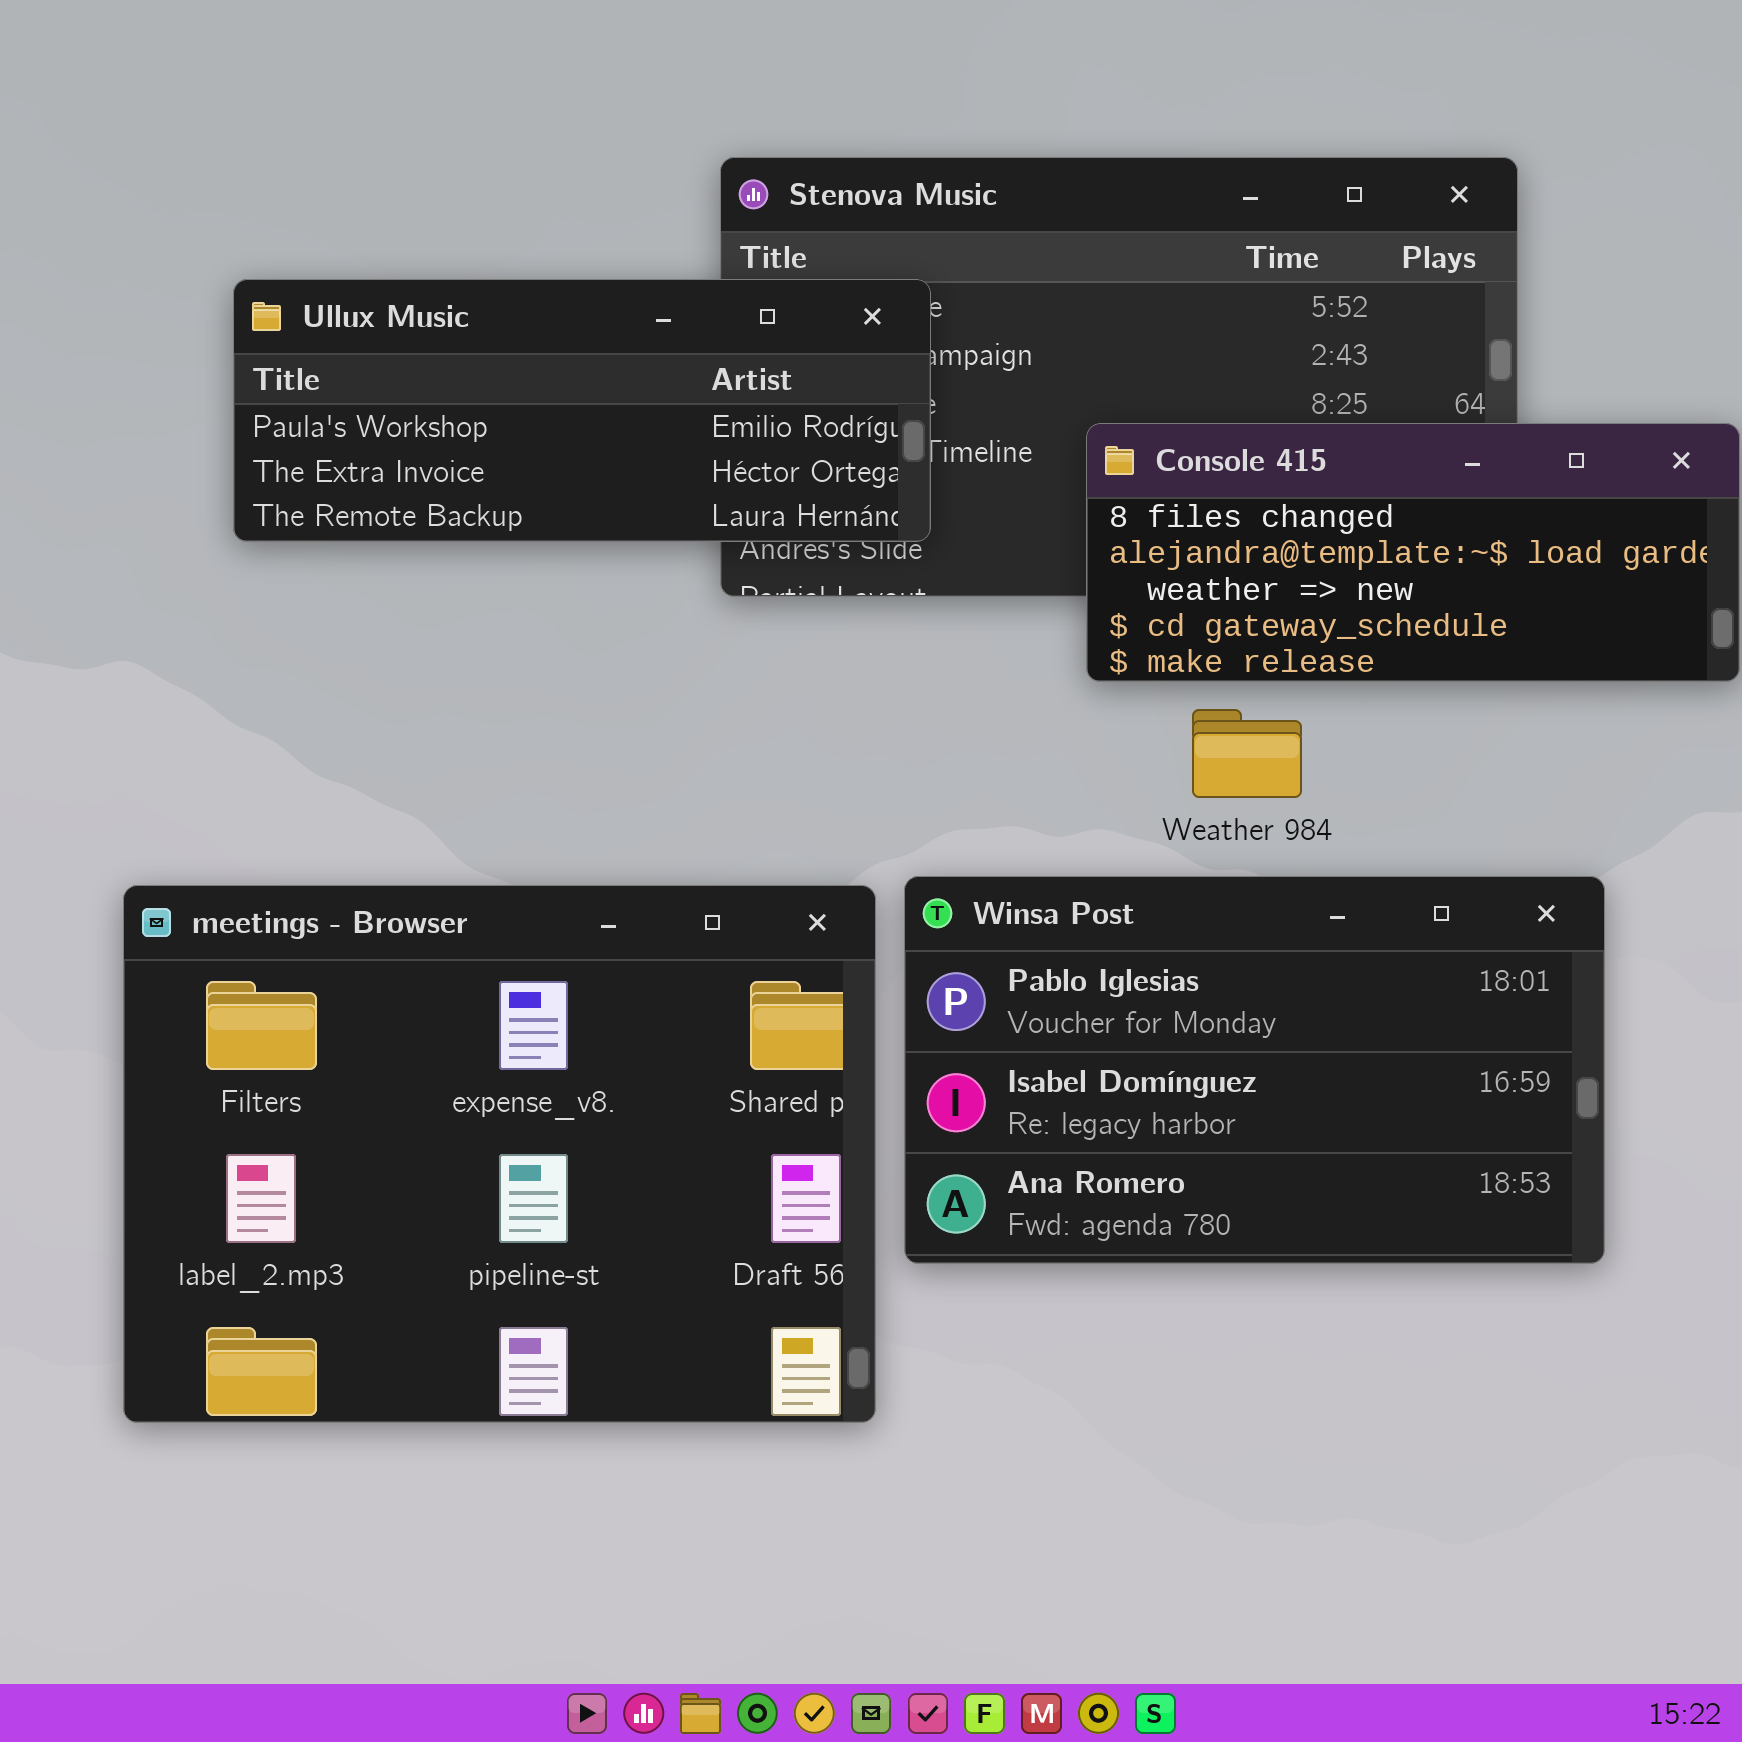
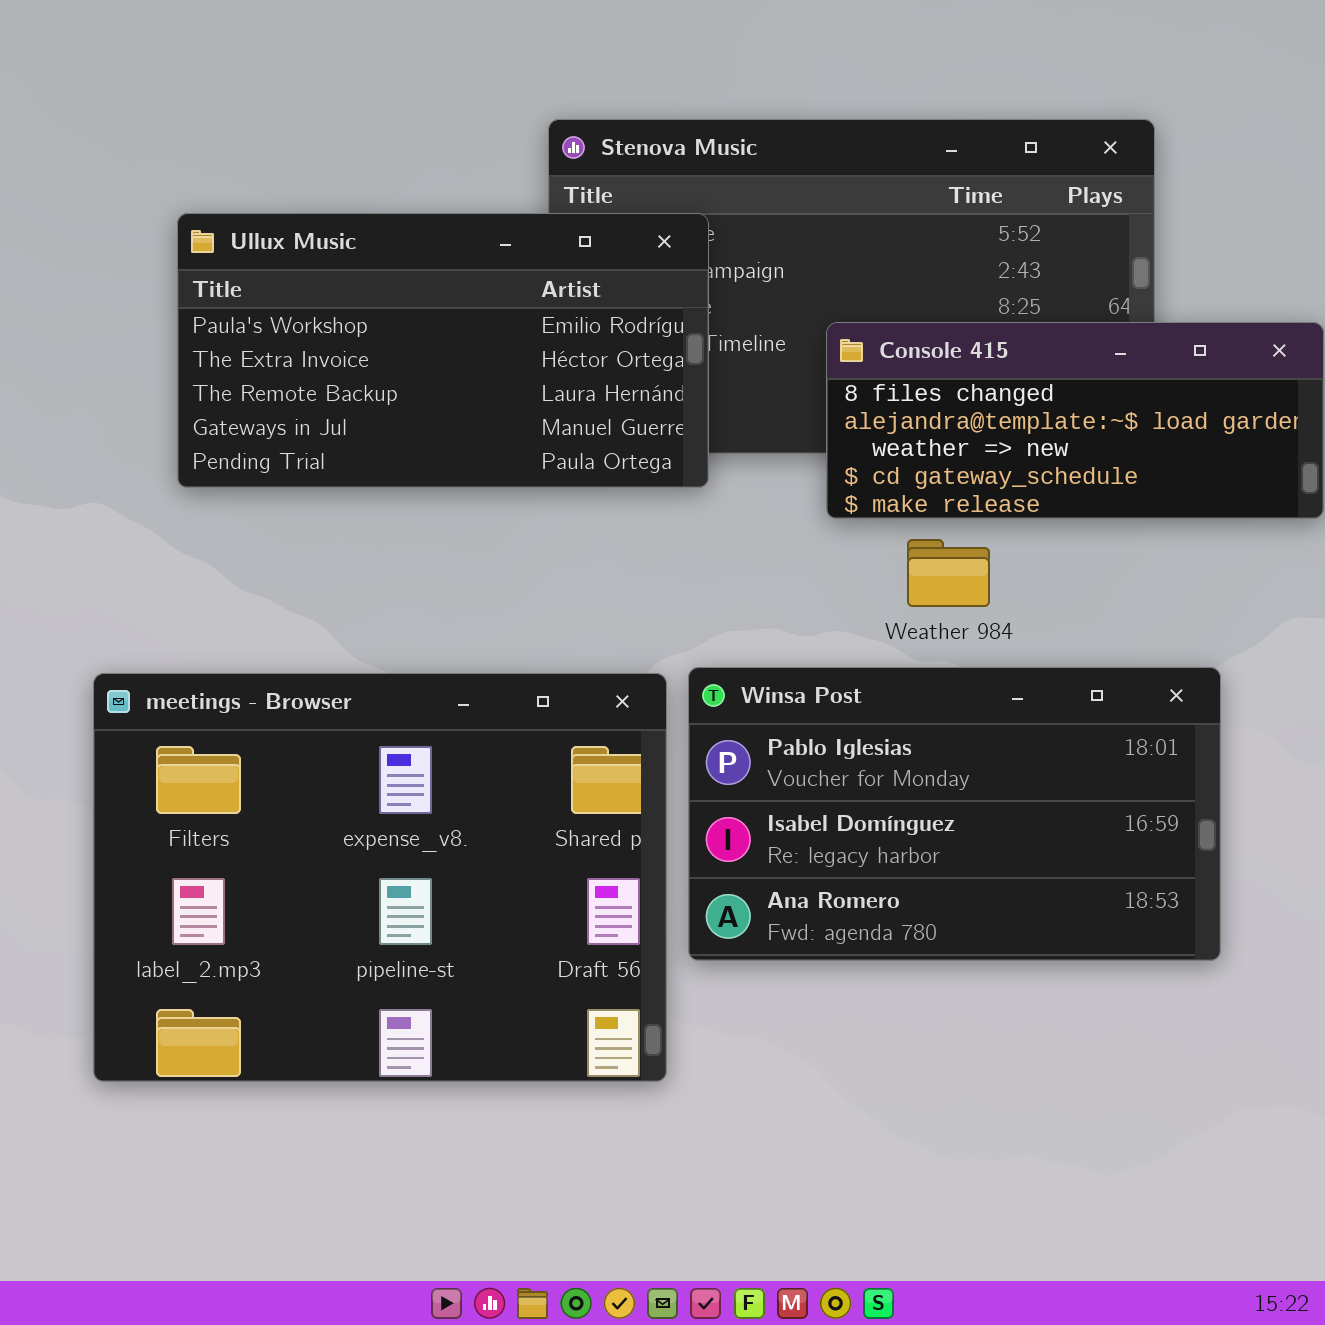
Ullux Music: [233,279,931,542] -> [177,213,709,488], resized

